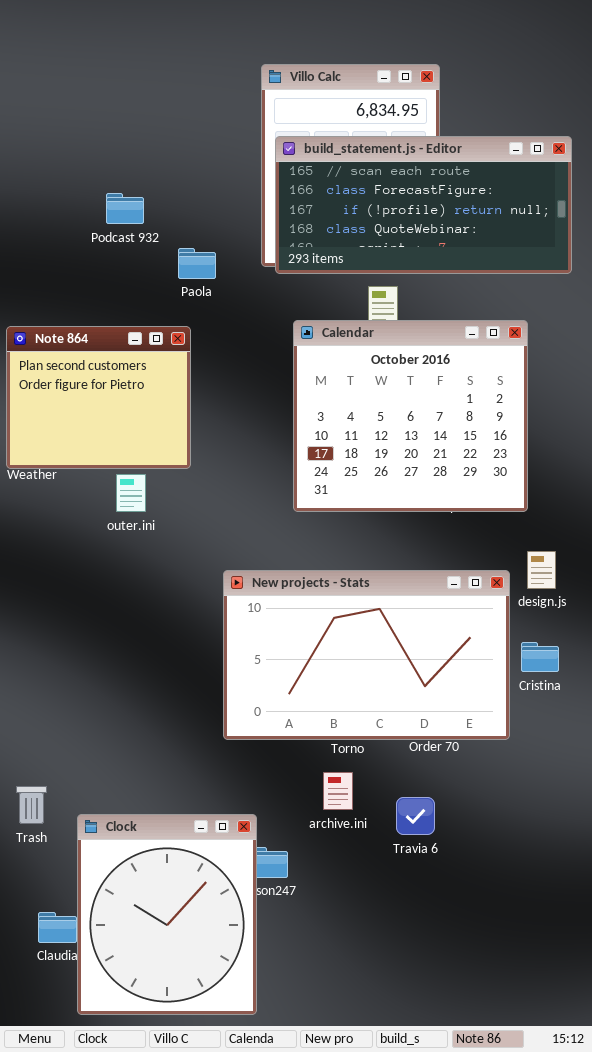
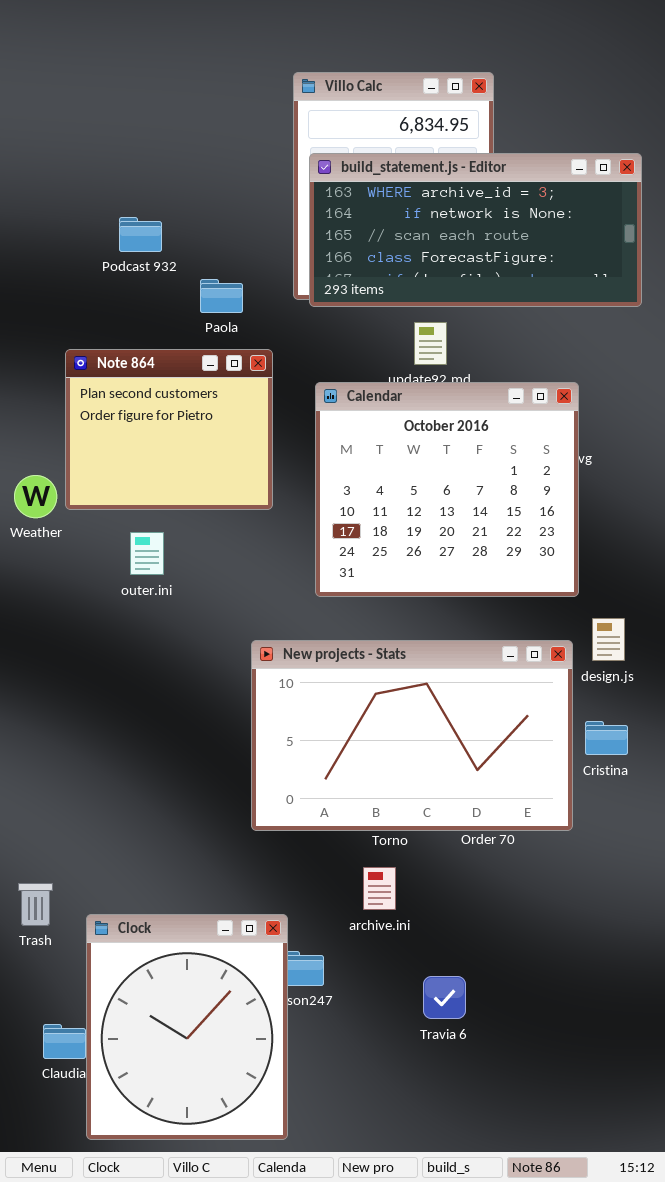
build_statement.js - Editor: [275,136,572,274] -> [309,153,642,307], scrolled up 2 rows
Calendar: [293,320,528,512] -> [315,382,579,597], moved
Note 864: [6,326,191,469] -> [65,349,273,510], moved
Travia 6: [396,797,435,835] -> [423,976,466,1019], moved

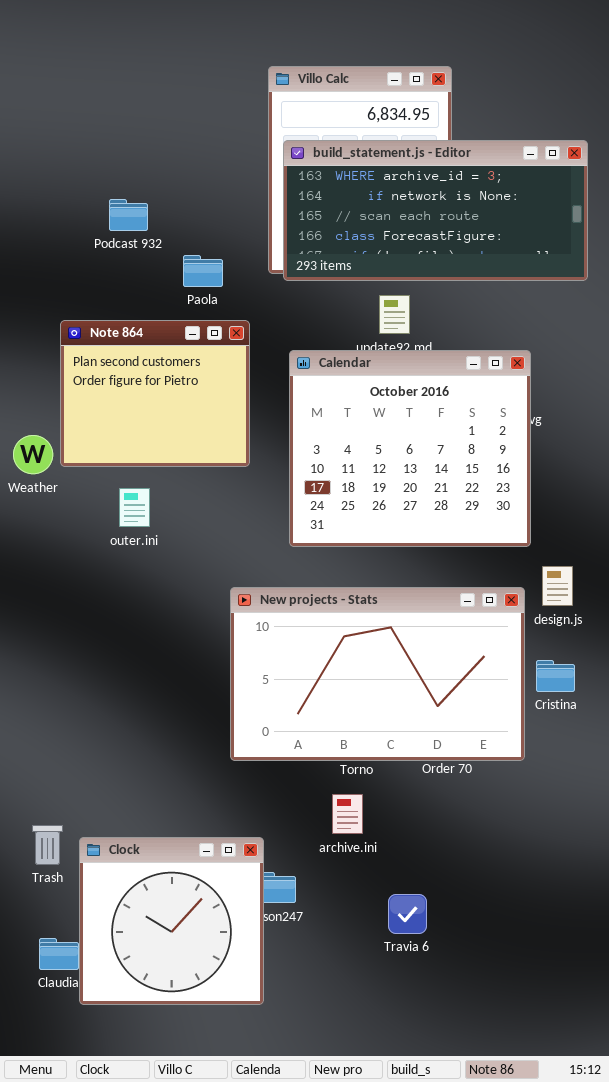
Trash: [18,883,53,926] -> [32,825,63,865], moved
Clock: [86,914,288,1140] -> [79,837,264,1005], resized

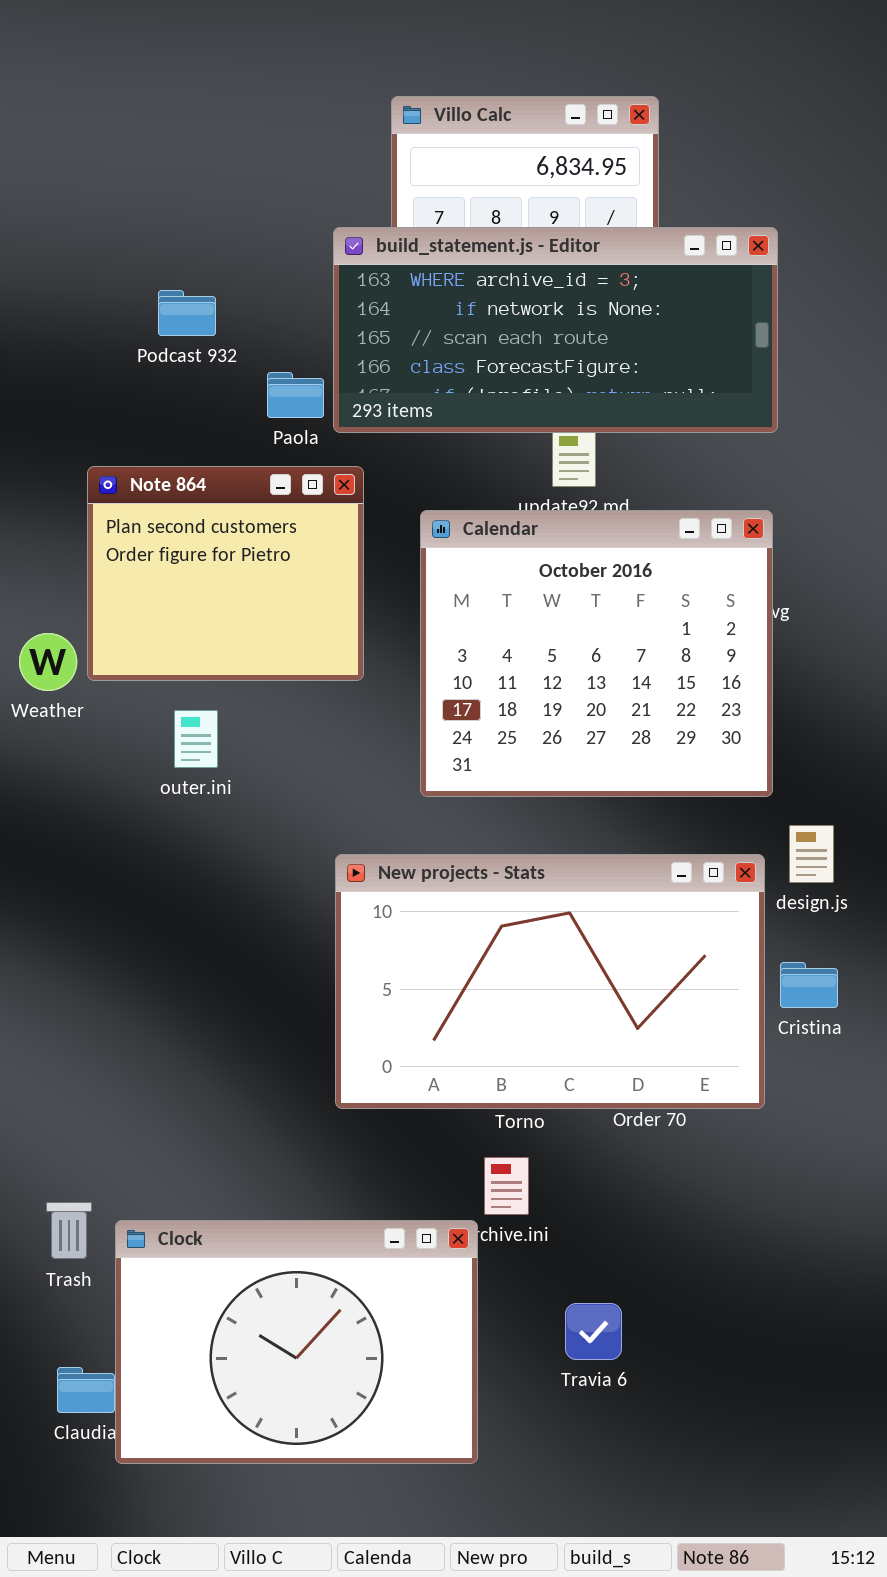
build_statement.js - Editor: [283,140,588,281] -> [333,227,778,433], moved
Clock: [79,837,264,1005] -> [115,1220,478,1464], resized

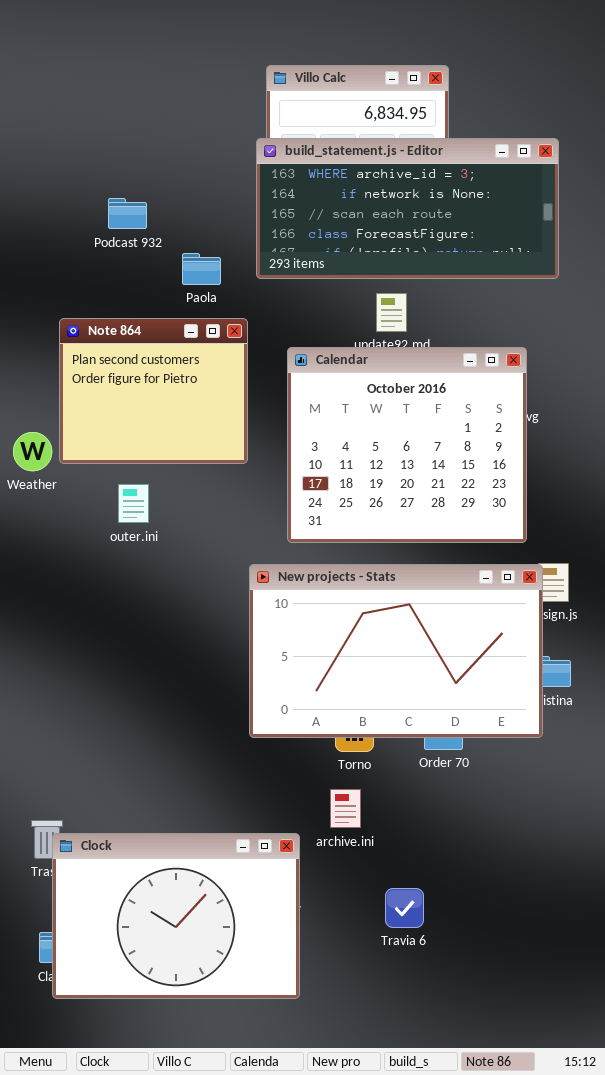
build_statement.js - Editor: [333,227,778,433] -> [256,138,559,279], moved
New projects - Stats: [335,854,765,1109] -> [249,564,543,738], moved
Clock: [115,1220,478,1464] -> [52,833,300,999], moved

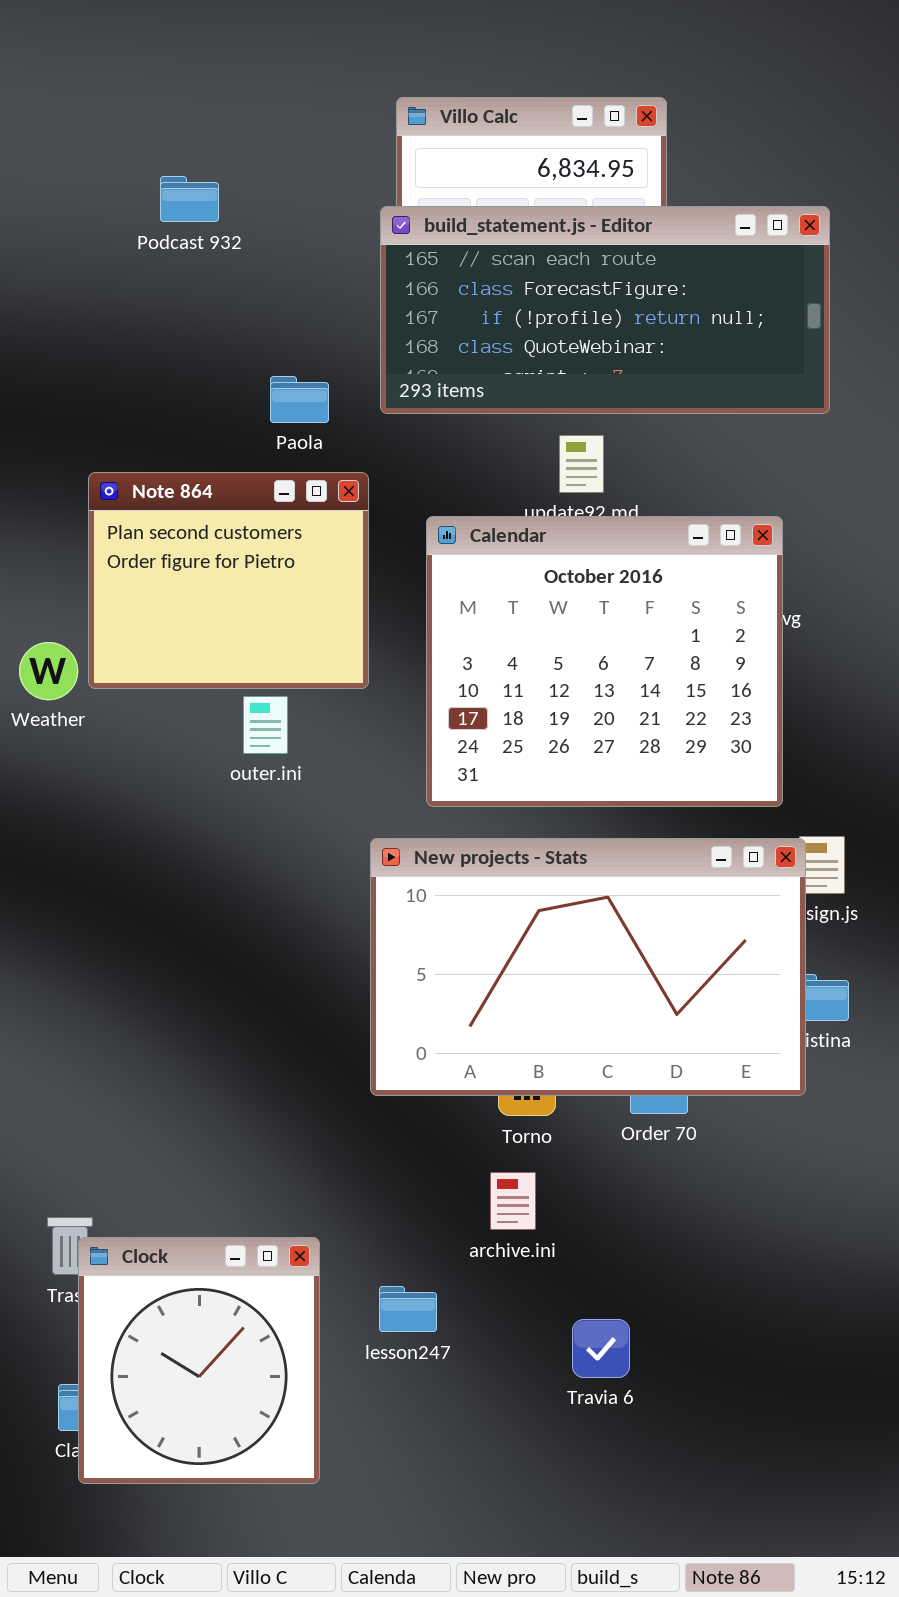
build_statement.js - Editor: [256,138,559,279] -> [380,206,830,414], scrolled down 2 rows
Podcast 932: [108,198,147,229] -> [160,176,219,222], moved
outer.ini: [118,484,149,523] -> [243,696,288,754], moved
Clock: [52,833,300,999] -> [78,1237,320,1484], resized

